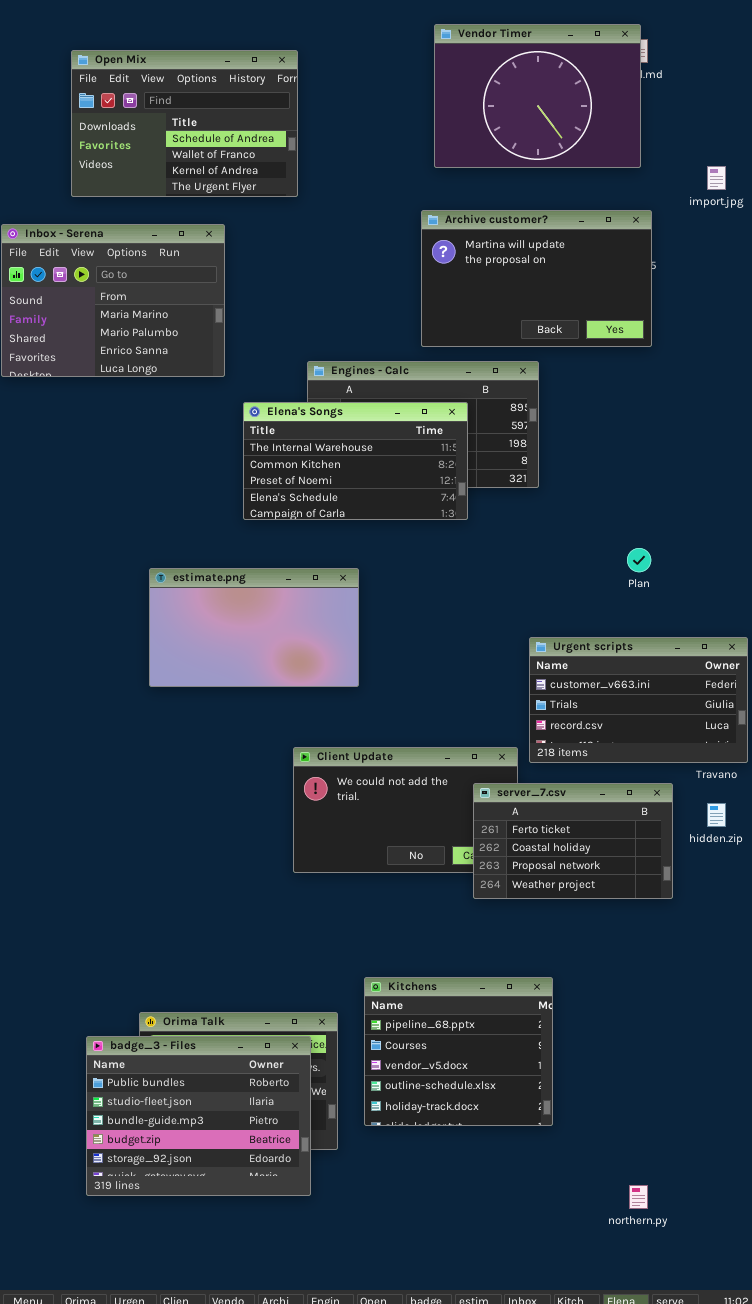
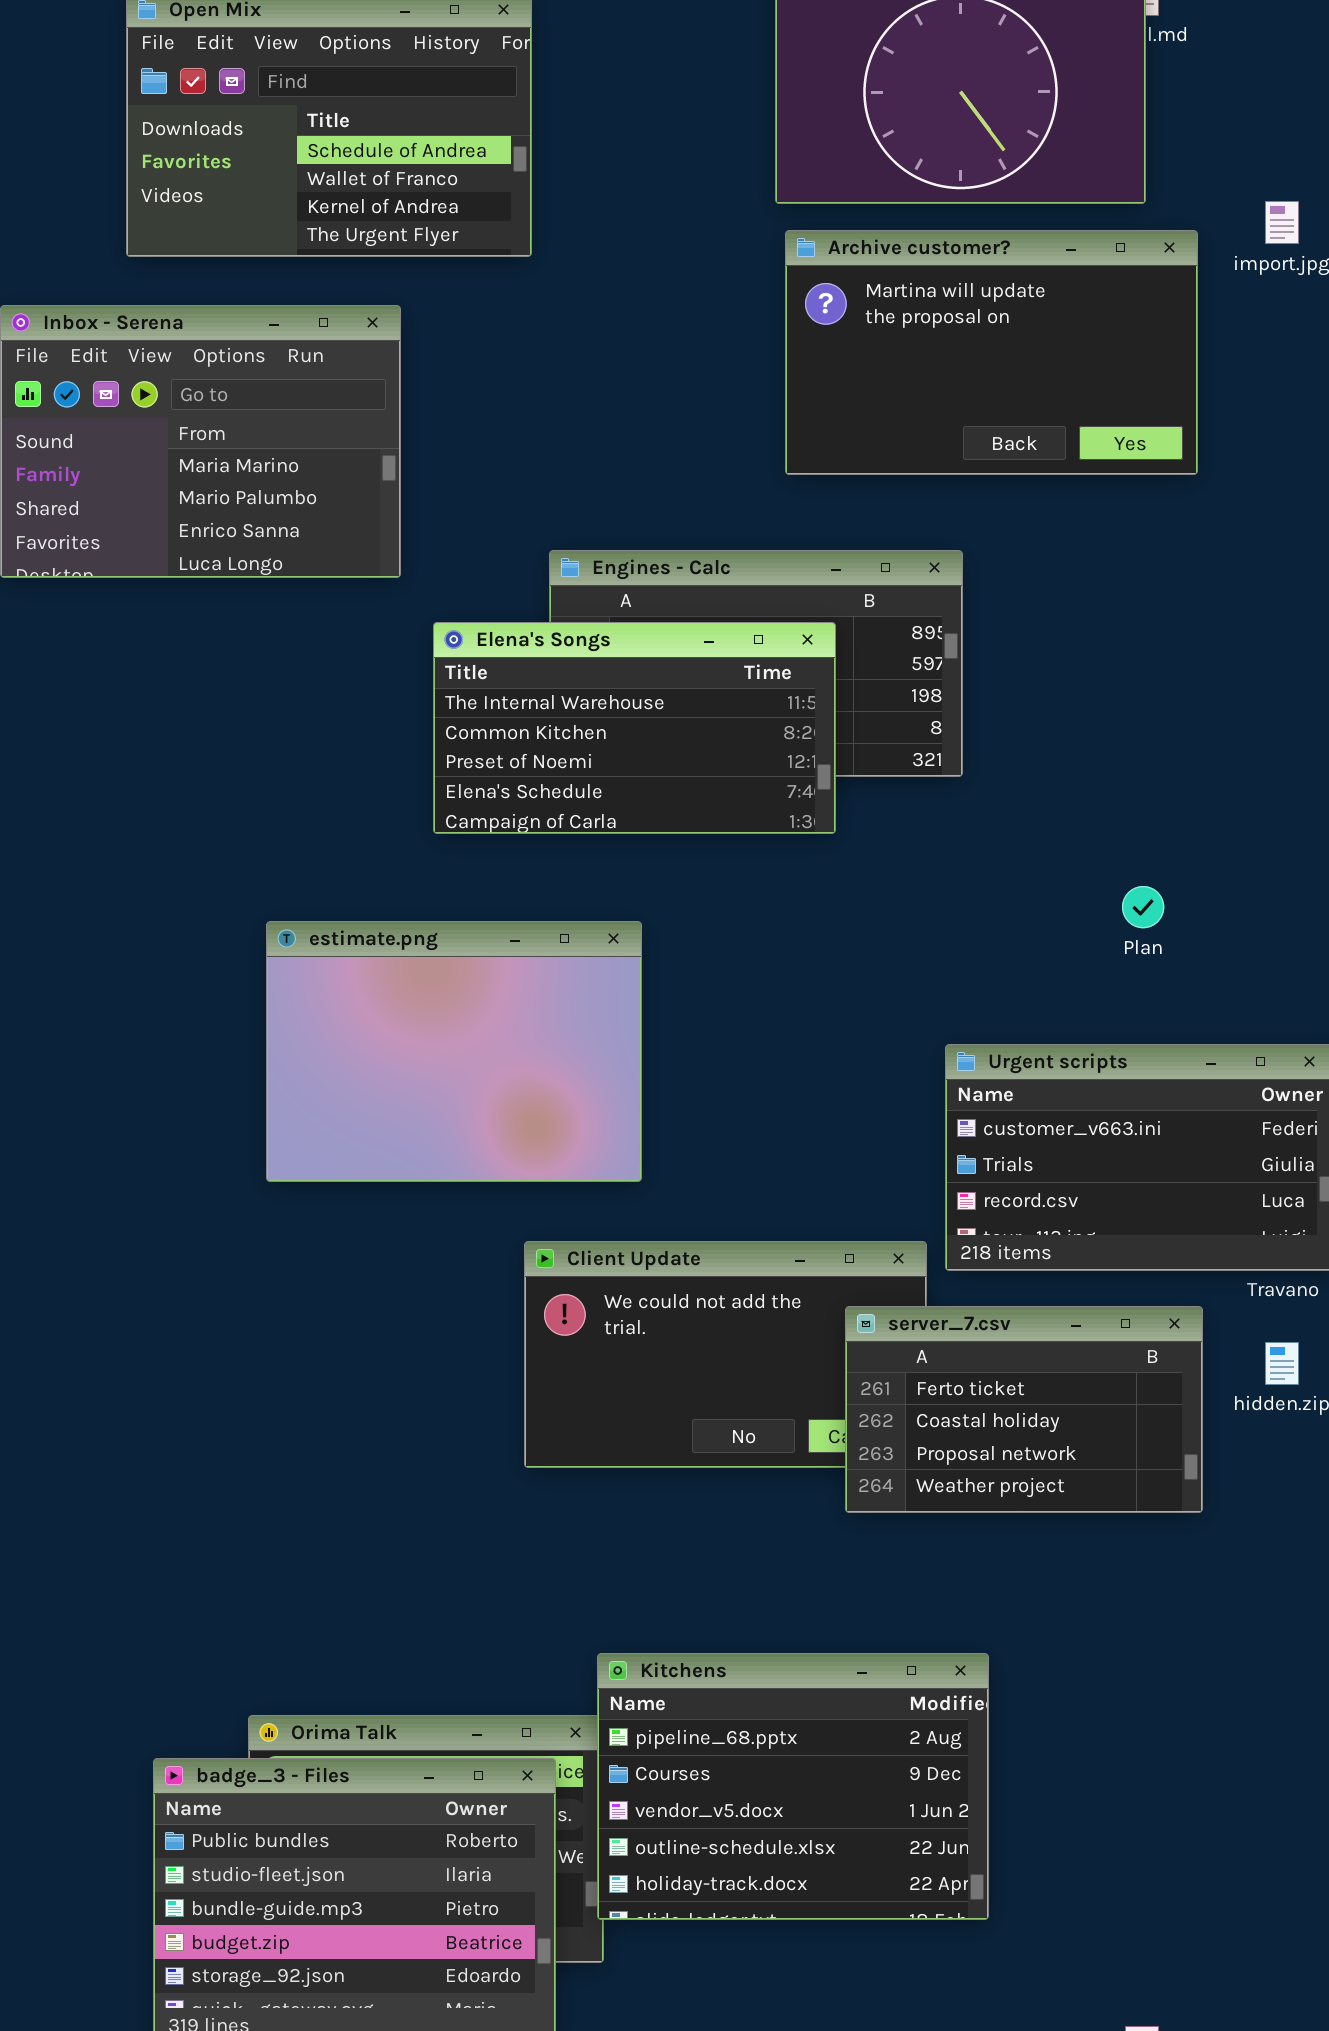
Archive customer?: [421,210,652,347] -> [785,230,1198,475], moved
estimate.png: [149,568,359,687] -> [266,921,642,1182], resized
Kitchens: [364,977,553,1126] -> [597,1653,989,1920], resized

